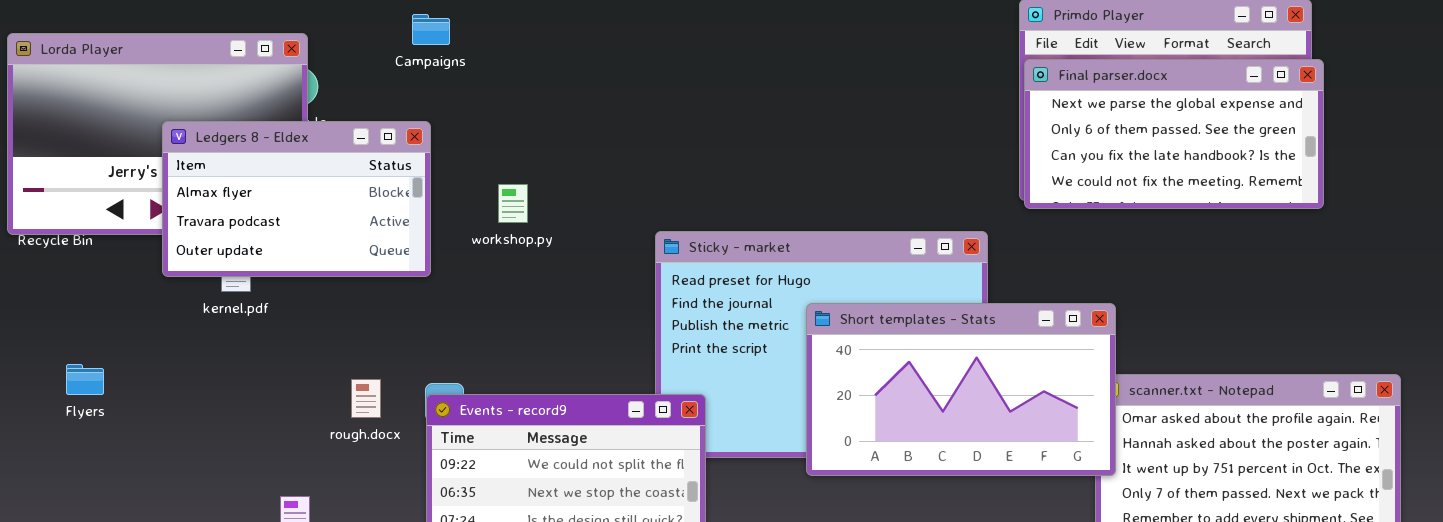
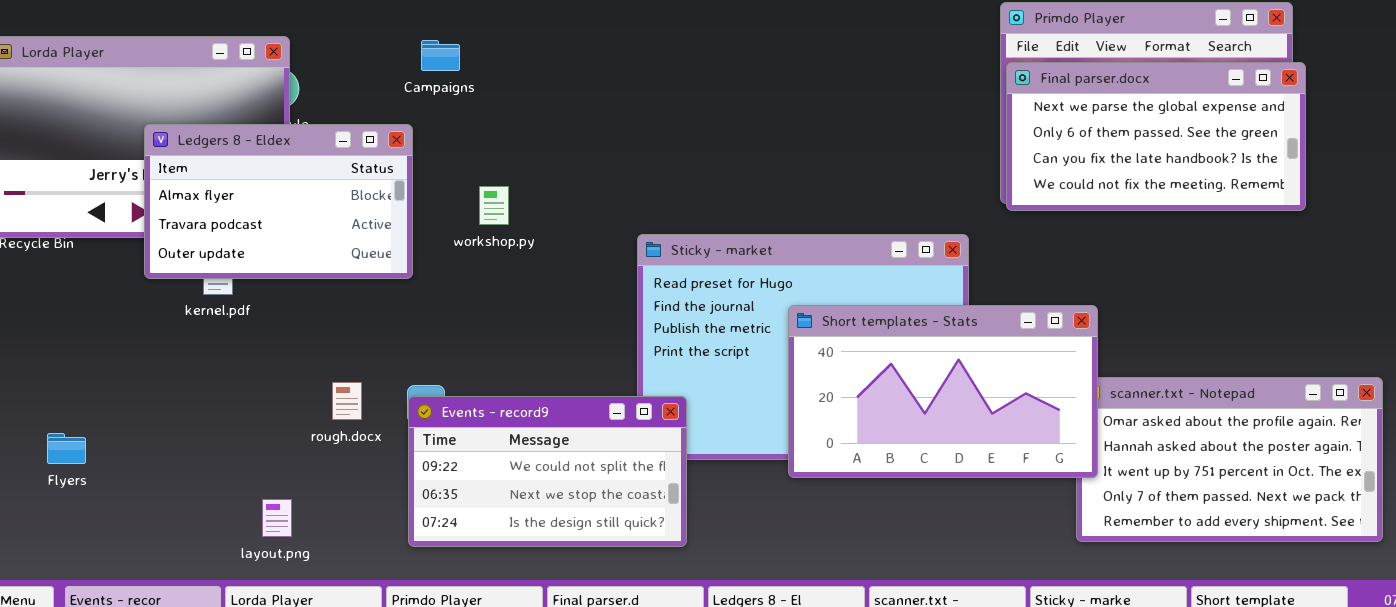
Campaigns: [412,14,450,45] -> [421,40,460,71], moved
Flyers: [66,364,104,395] -> [47,433,86,464], moved

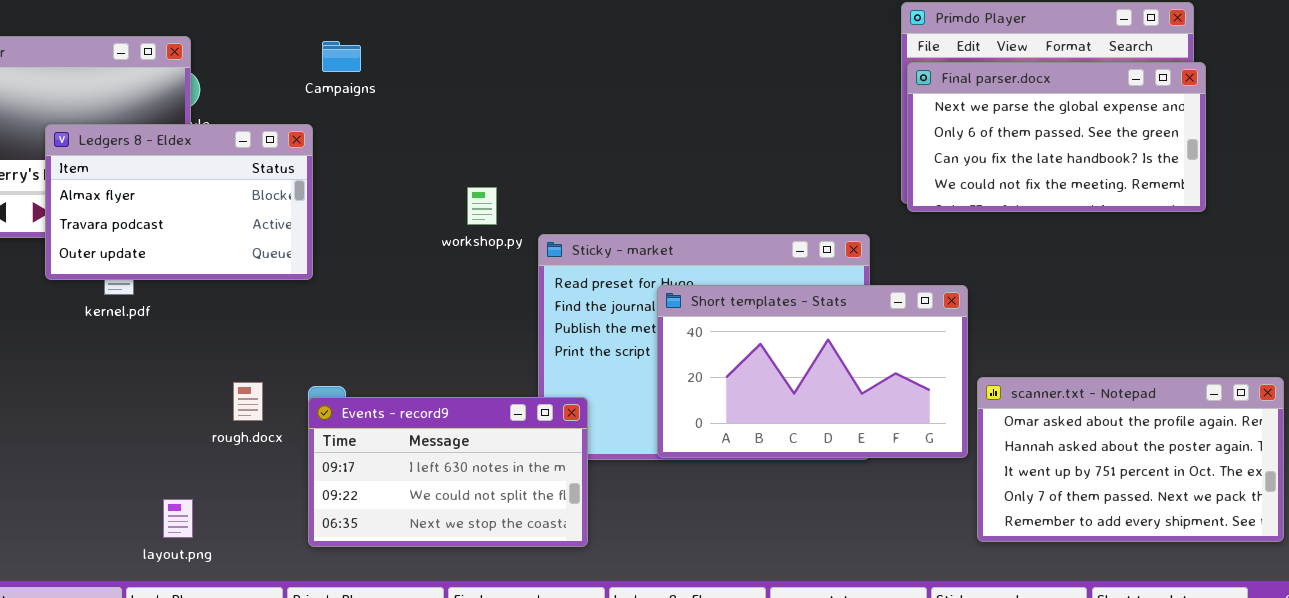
workshop.py: [479,186,509,225] -> [467,187,497,225], moved
Short templates - Stats: [788,305,1098,478] -> [657,285,968,458], moved
Events - record9: [408,396,687,547] -> [308,397,588,547], scrolled up 1 row

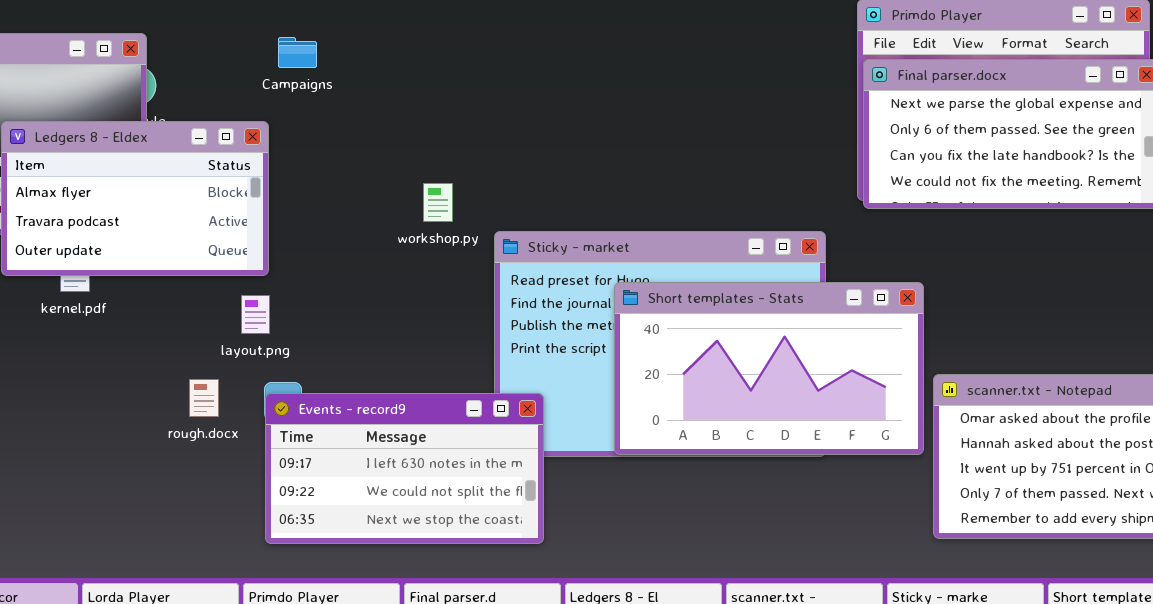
layout.png: [163,499,193,538] -> [241,295,270,334], moved

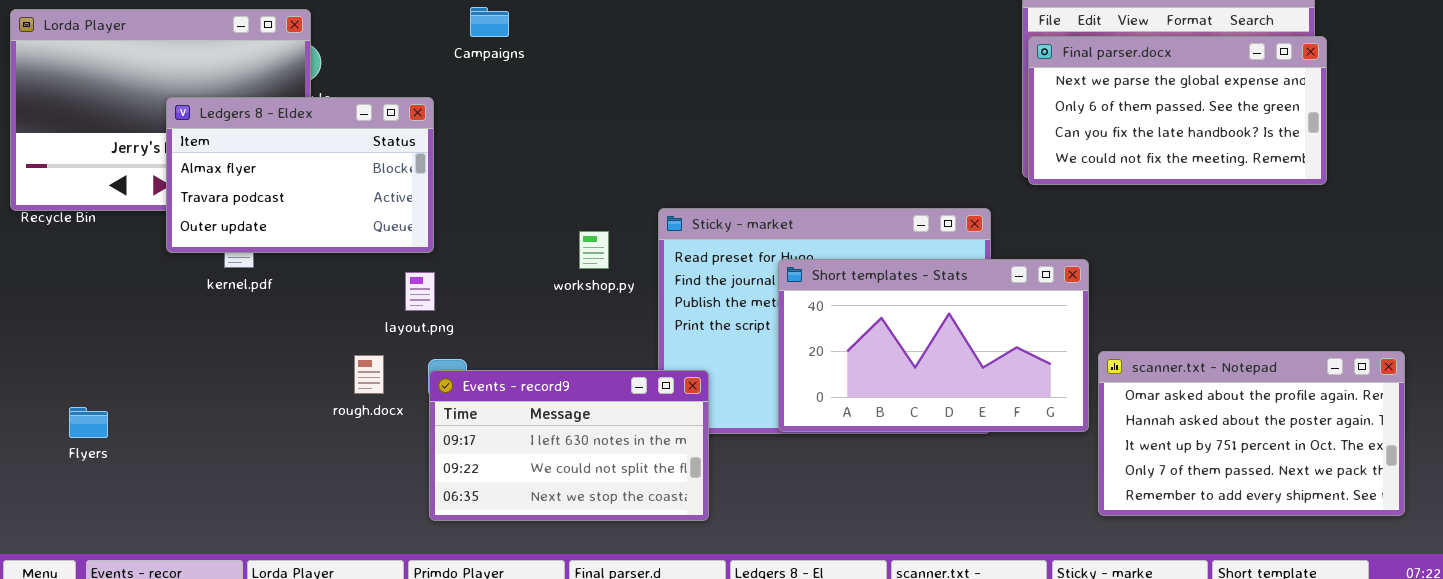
Campaigns: [278,37,317,68] -> [470,7,509,37], moved
workshop.py: [423,183,453,222] -> [579,231,609,269], moved

